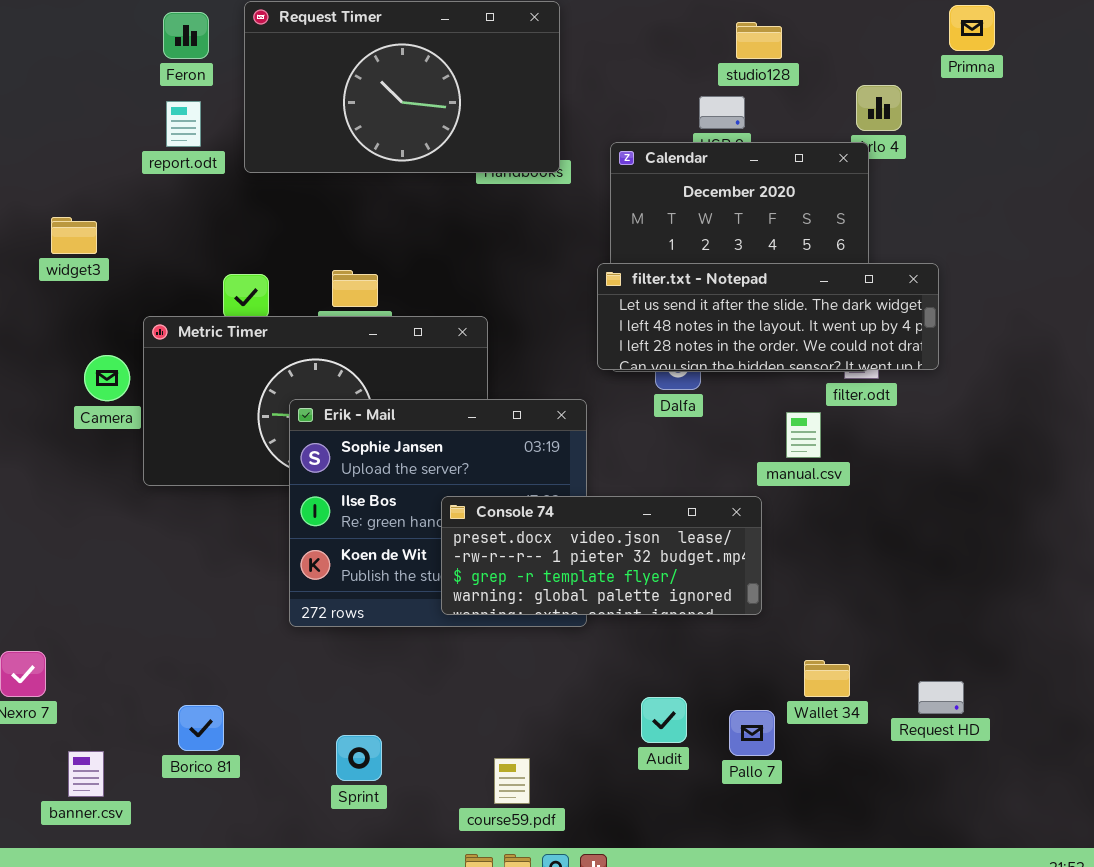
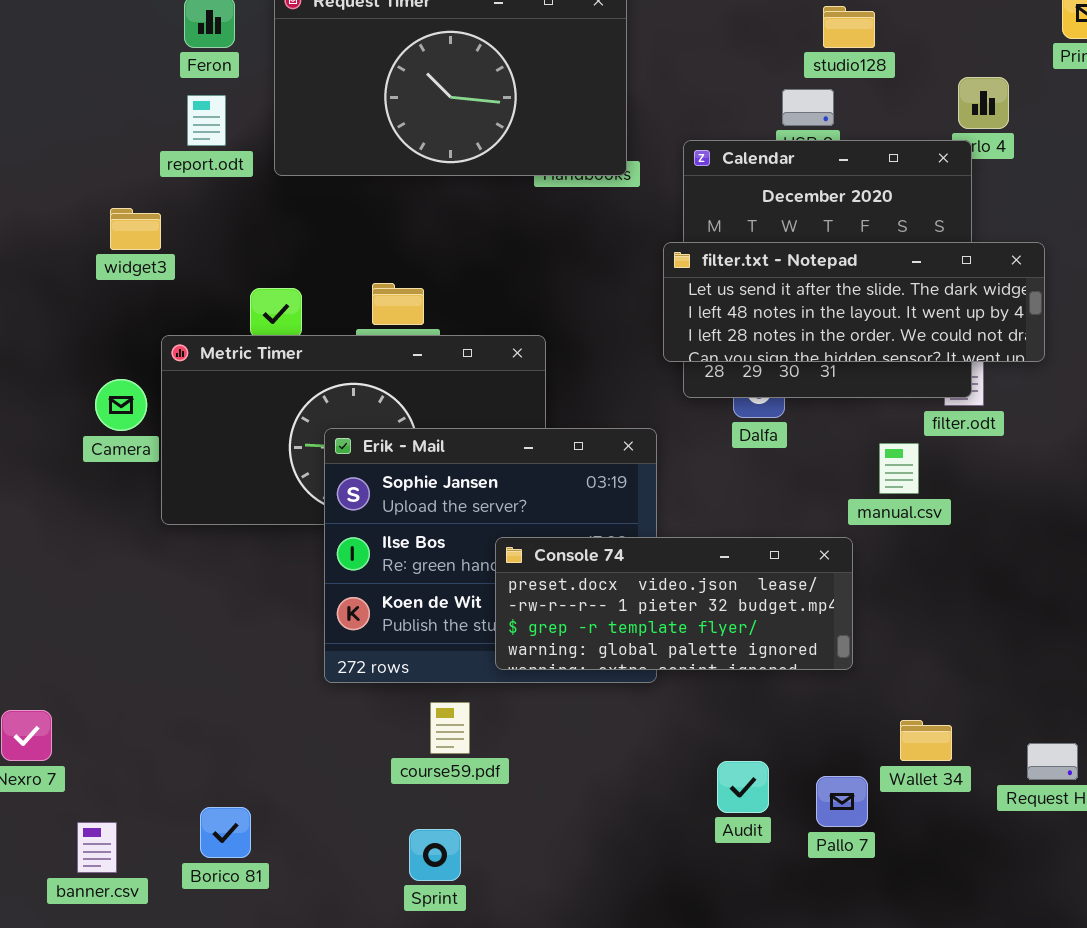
widget3: [51,217,97,254] -> [110,208,161,250], moved
filter.txt - Notepad: [597,263,939,370] -> [663,242,1045,362], moved
Borico 81: [178,705,224,751] -> [200,807,251,858], moved
Sprint: [336,735,382,781] -> [409,829,461,881], moved
course59.pdf: [494,758,530,804] -> [430,702,470,754], moved

